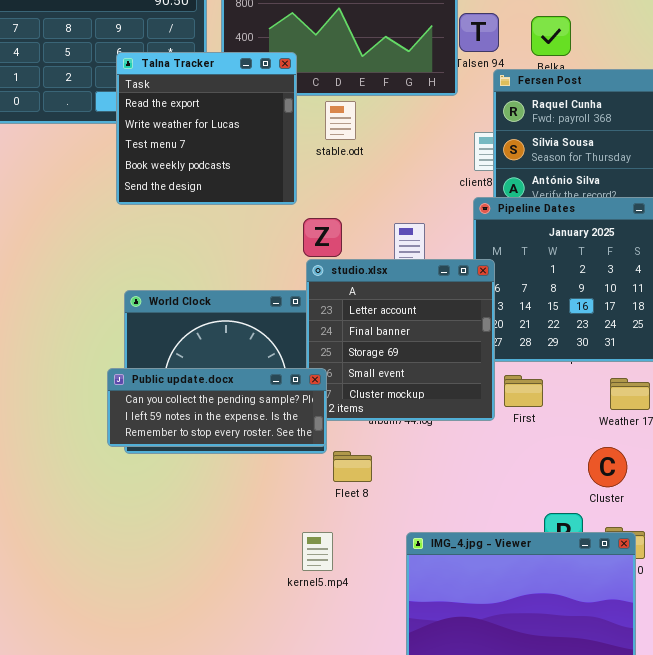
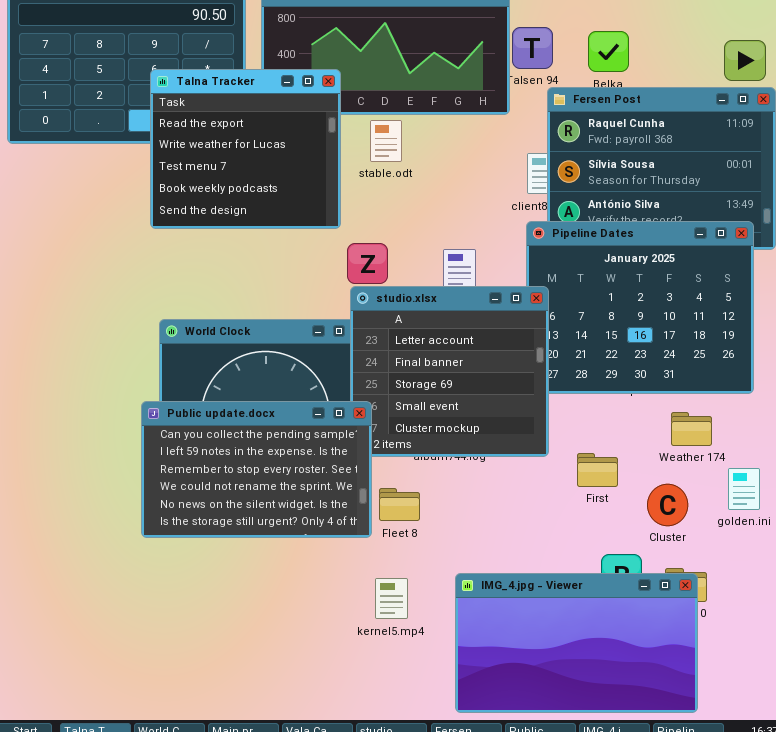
Public update.docx: [107,368,327,447] -> [141,401,372,538], resized
First: [504,375,543,407] -> [577,453,618,487], moved
kernel5.mp4: [302,532,333,571] -> [375,578,408,619], moved

